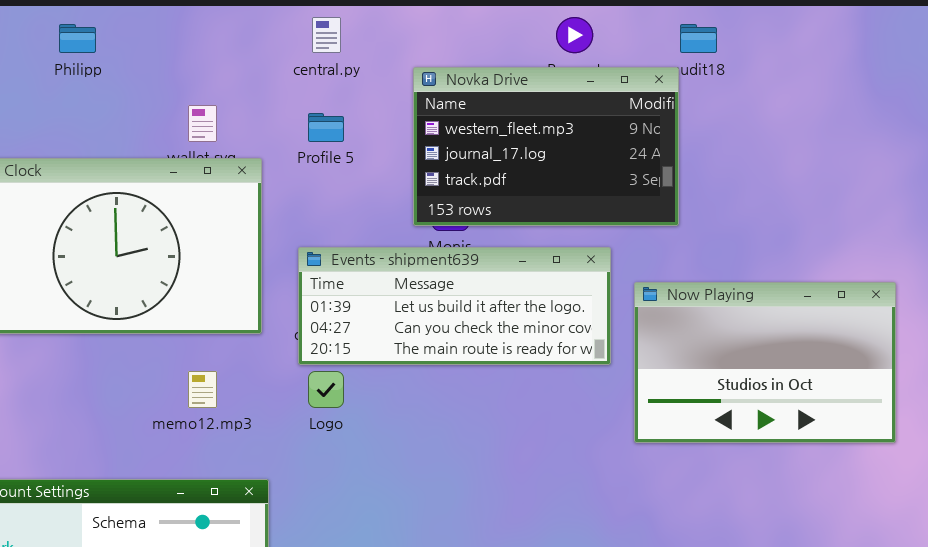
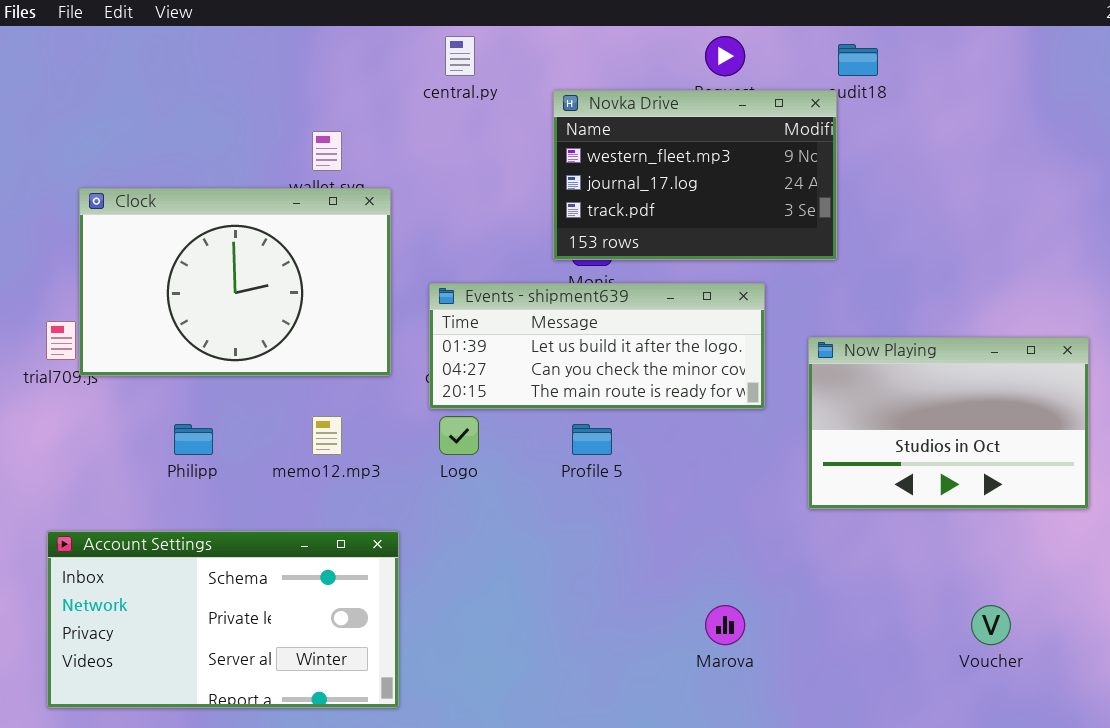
Philipp: [59,24,96,53] -> [174,424,213,455], moved
Profile 5: [308,113,344,142] -> [572,424,612,455], moved
Now Playing: [634,282,896,443] -> [808,337,1089,509], moved

